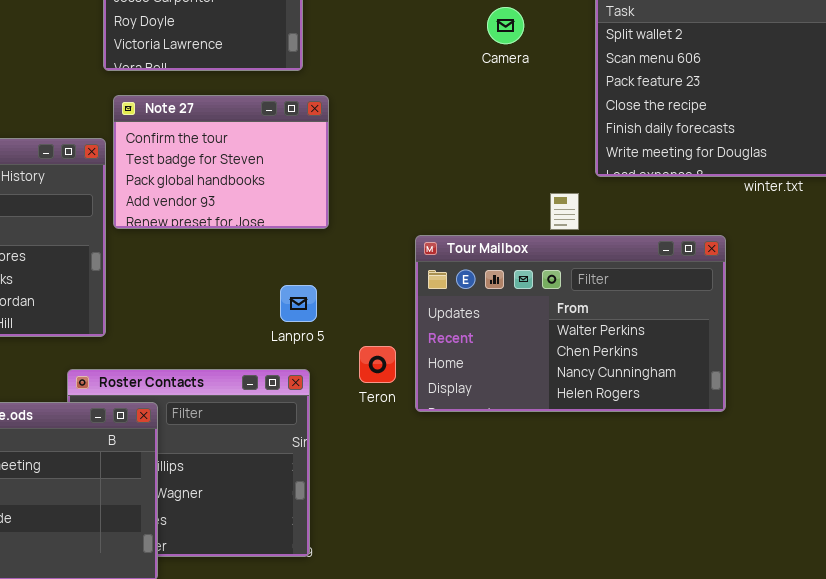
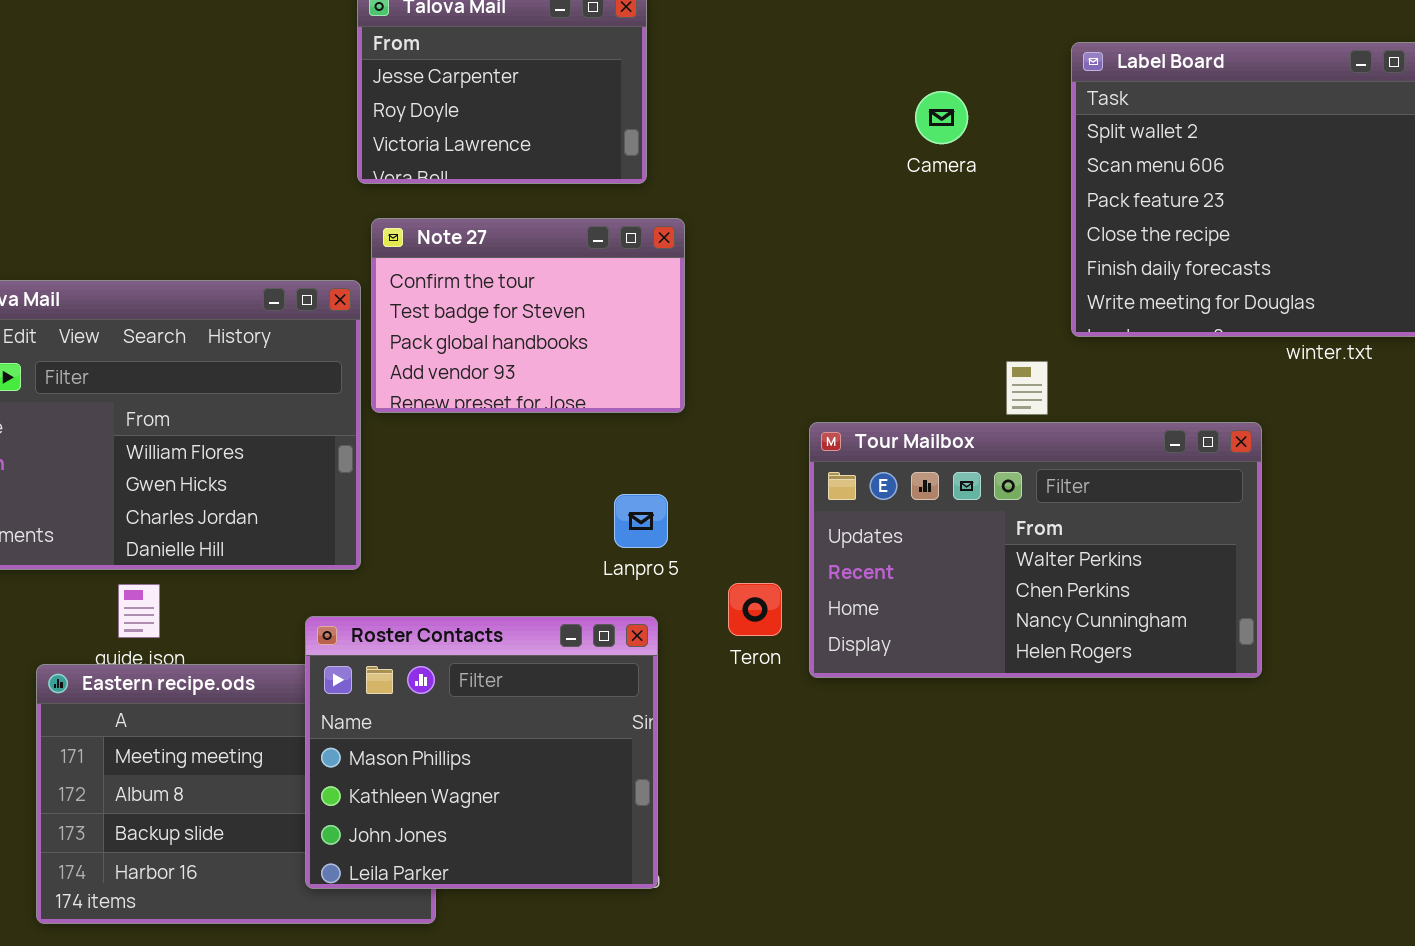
Roster Contacts: [67,369,310,557] -> [305,616,658,889], raised

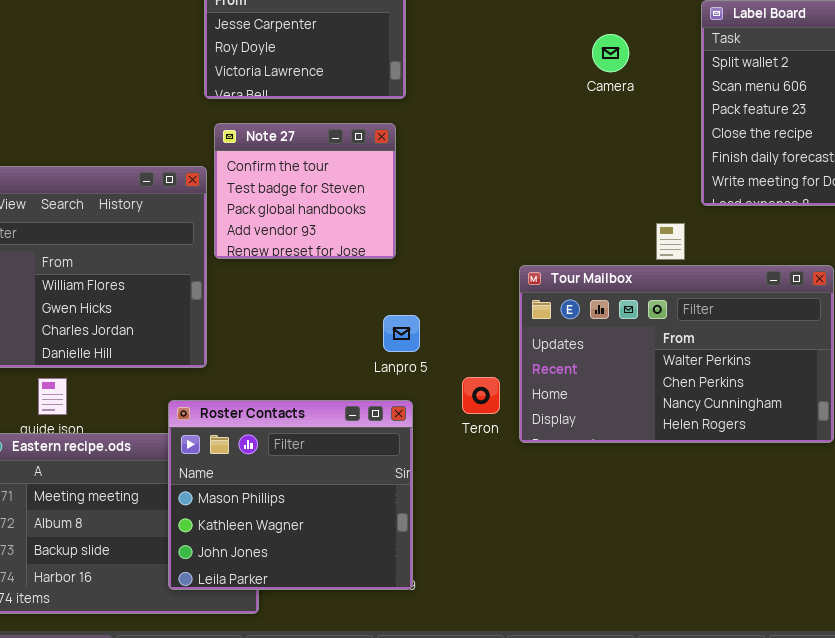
Note 27: [371,218,685,413] -> [214,123,396,259], resized

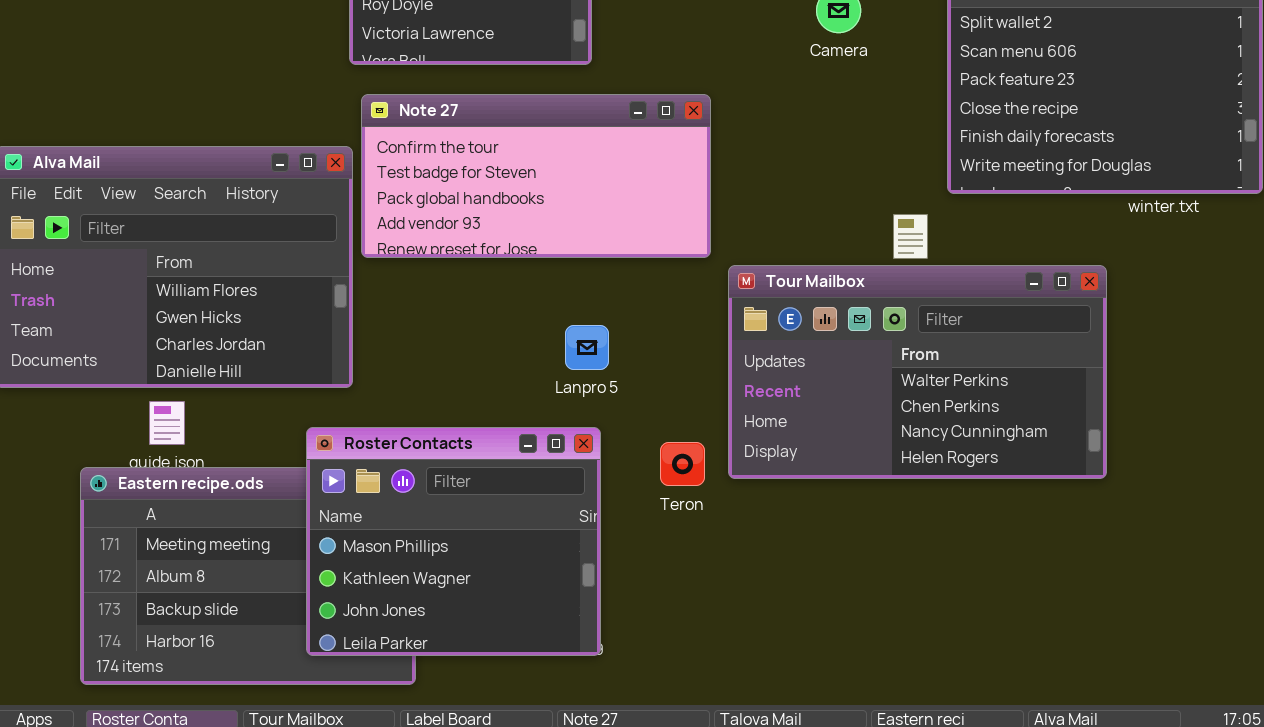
Note 27: [214,123,396,259] -> [361,94,711,258], resized
Teron: [462,377,500,414] -> [660,442,705,486], moved

